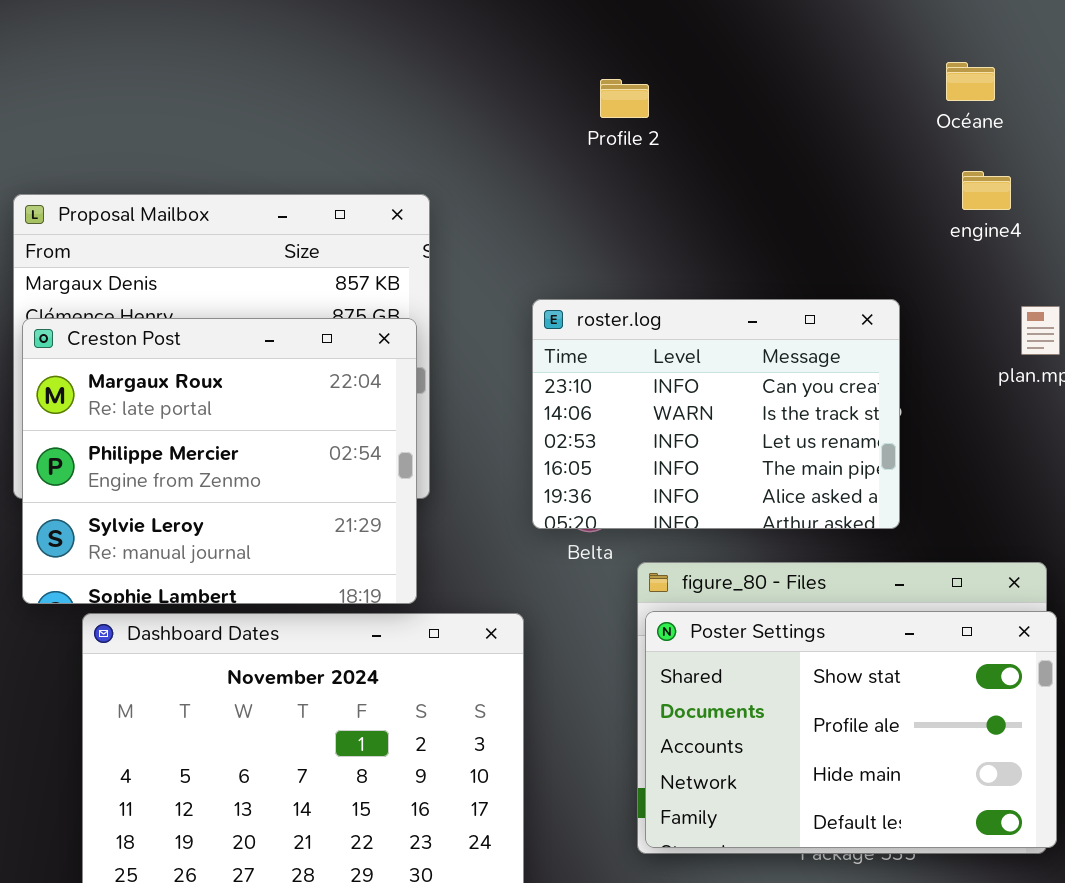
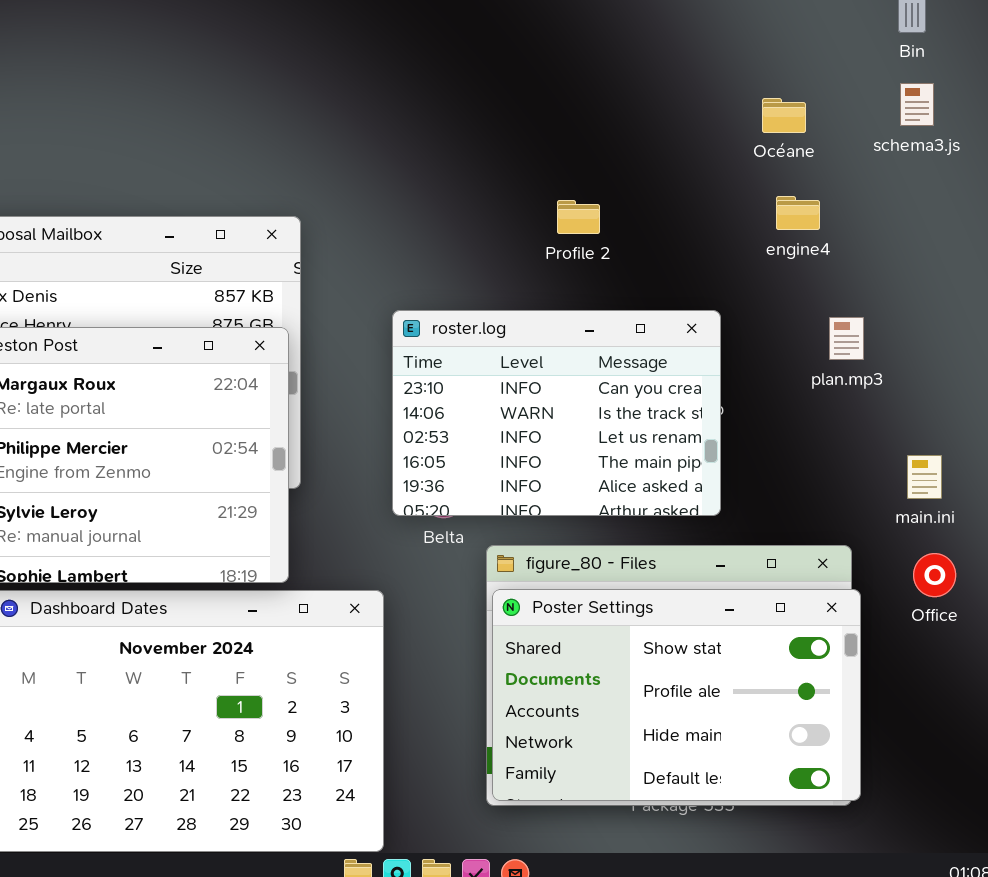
Profile 2: [600,79,649,118] -> [557,200,600,234], moved

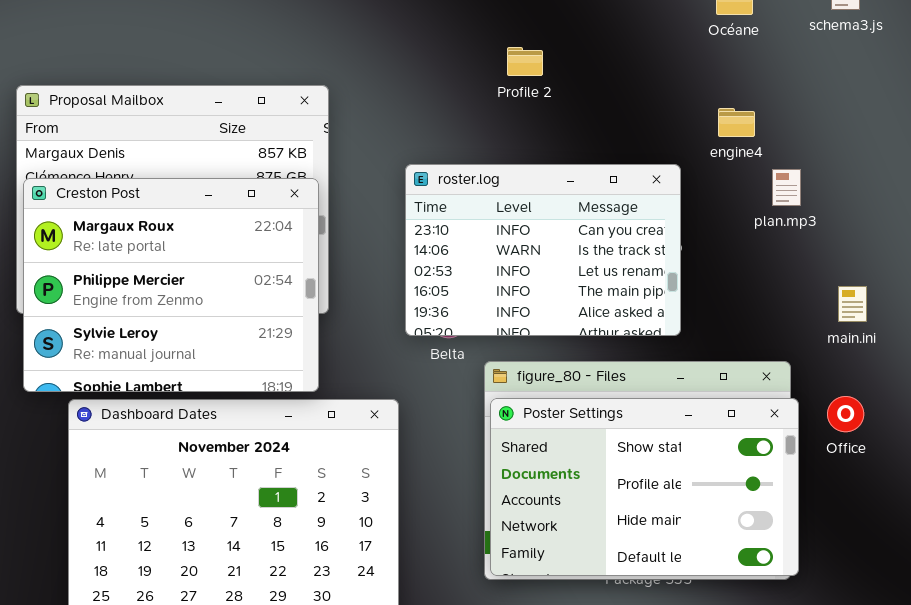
engine4: [776,196,820,230] -> [718,108,755,137], moved
Profile 2: [557,200,600,234] -> [507,47,543,76], moved
Office: [913,553,956,597] -> [827,396,864,432], moved

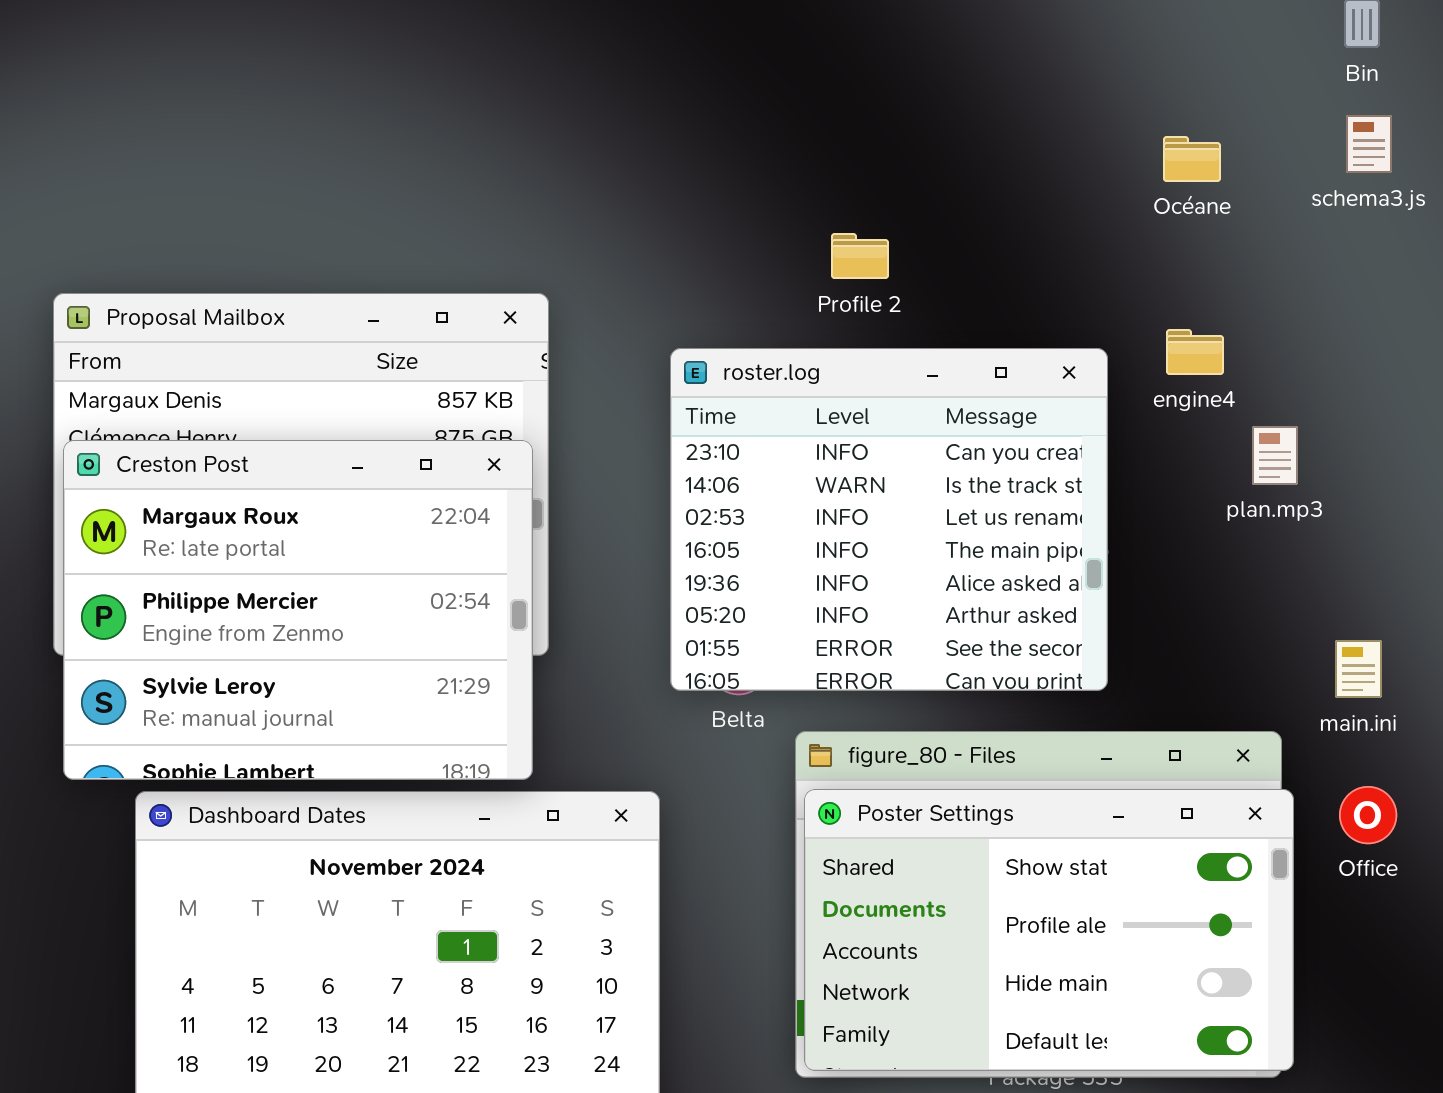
roster.log: [405,164,681,336] -> [670,348,1108,691], resized
main.ini: [838,286,867,322] -> [1335,640,1382,698], moved

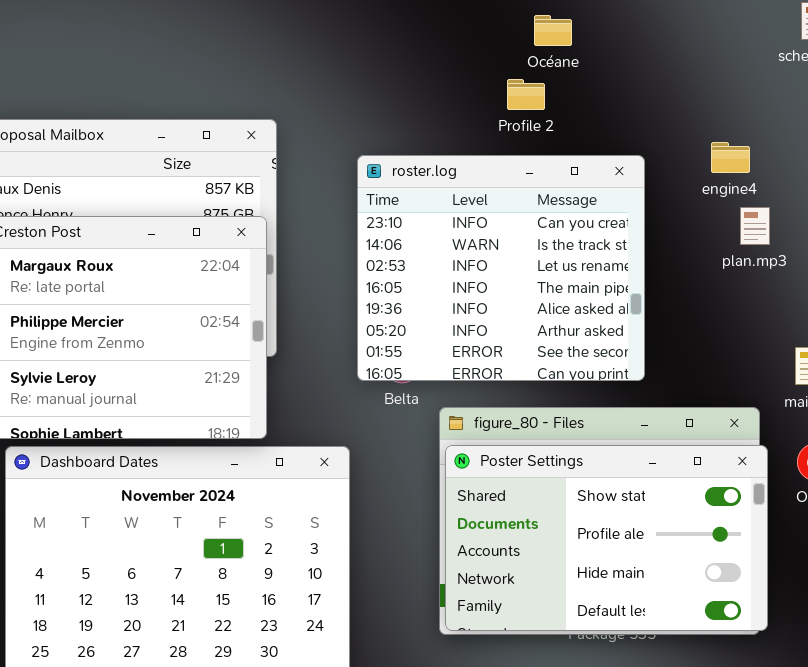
Océane: [1163,136,1221,182] -> [534,15,572,46], moved
Profile 2: [831,233,889,279] -> [507,79,545,110], moved
engine4: [1166,329,1224,375] -> [711,142,750,173], moved

